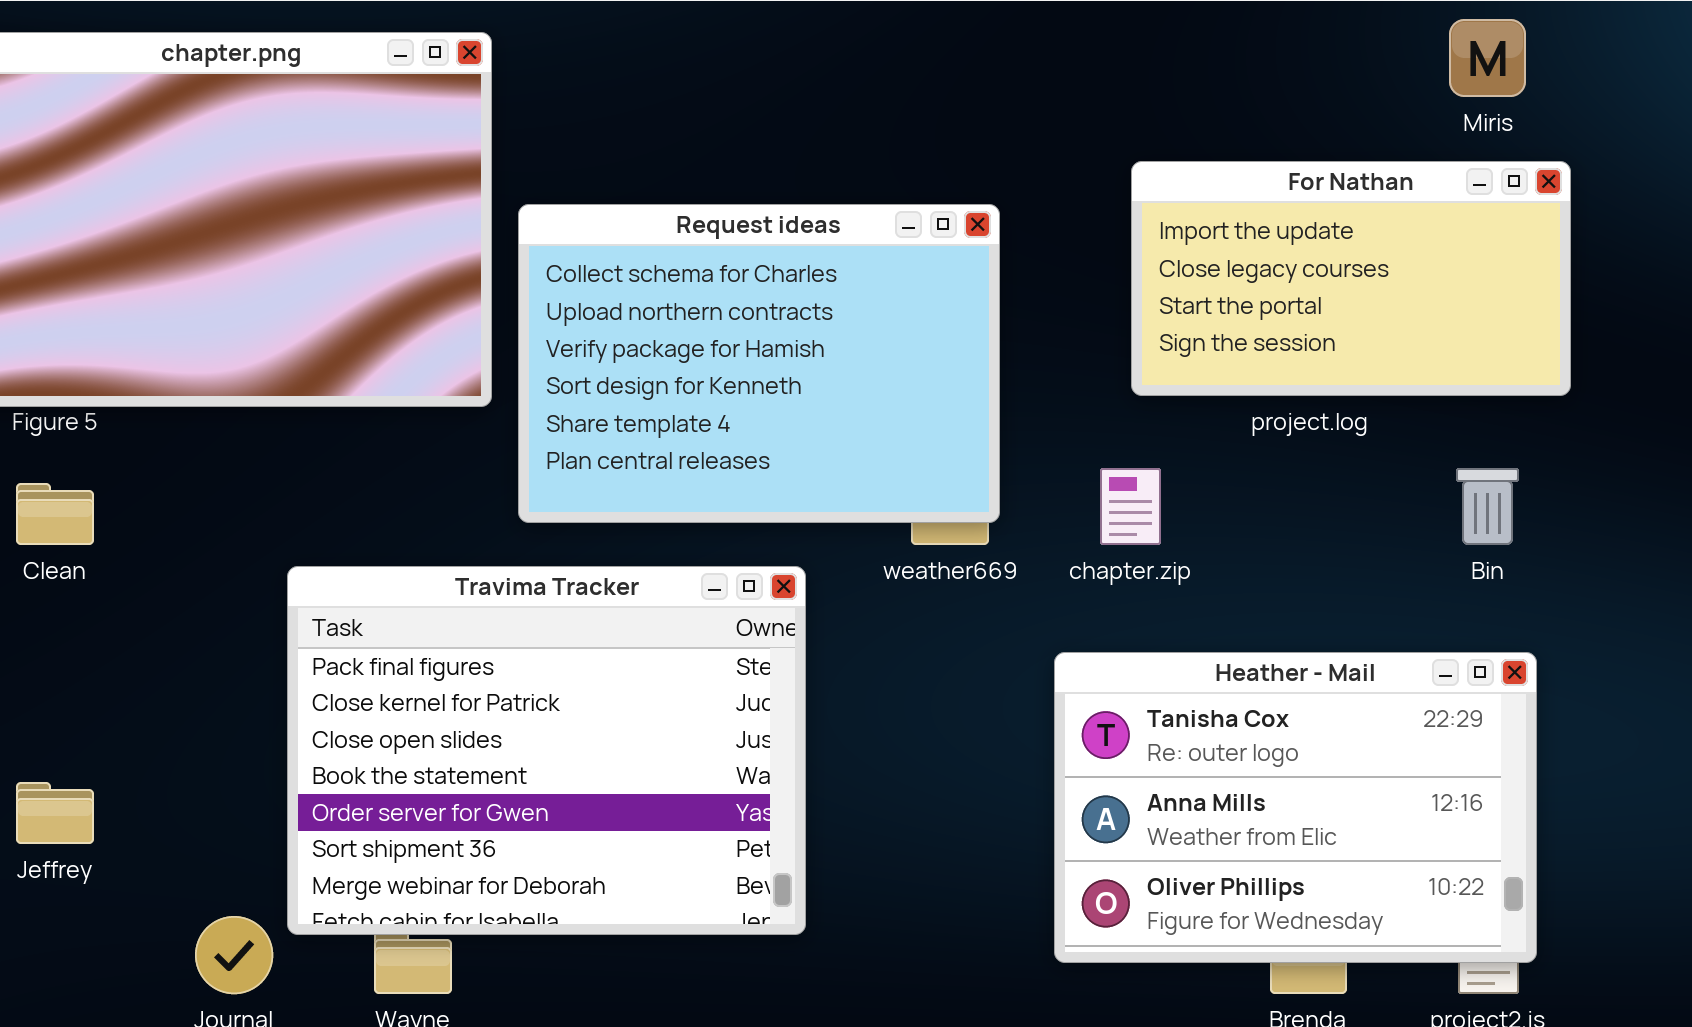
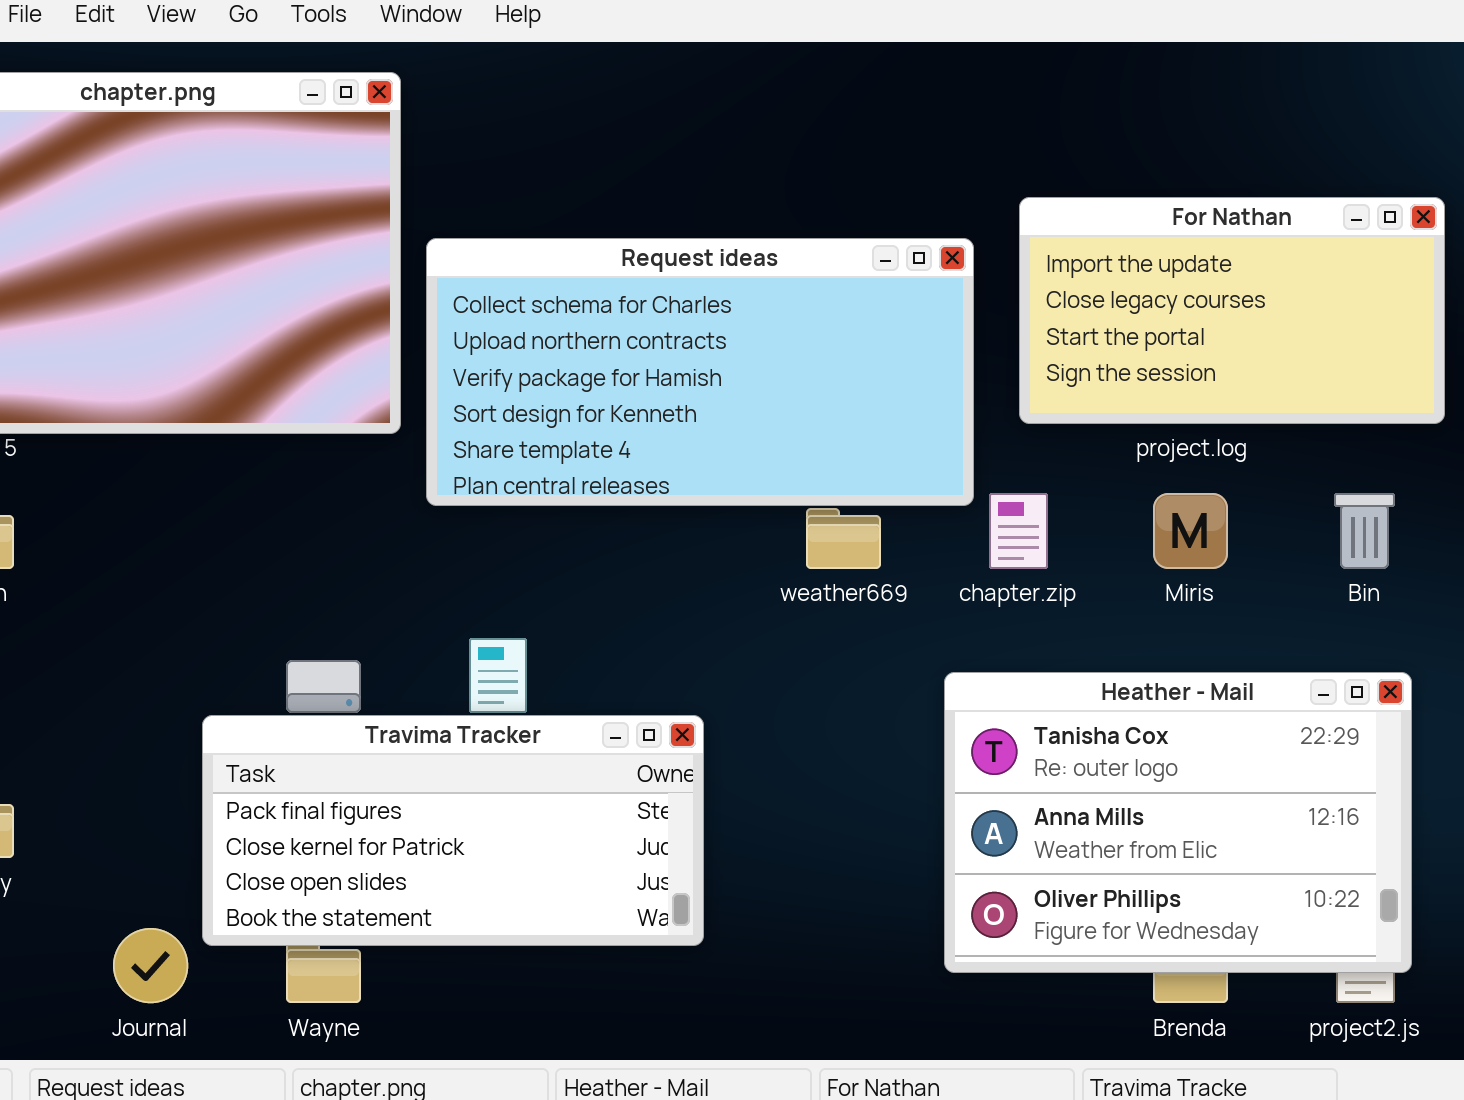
Miris: [1449,19,1526,97] -> [1153,493,1228,569], moved
Request ideas: [518,204,1000,523] -> [426,238,974,506], resized
Travima Tracker: [287,566,806,935] -> [202,715,704,946], resized

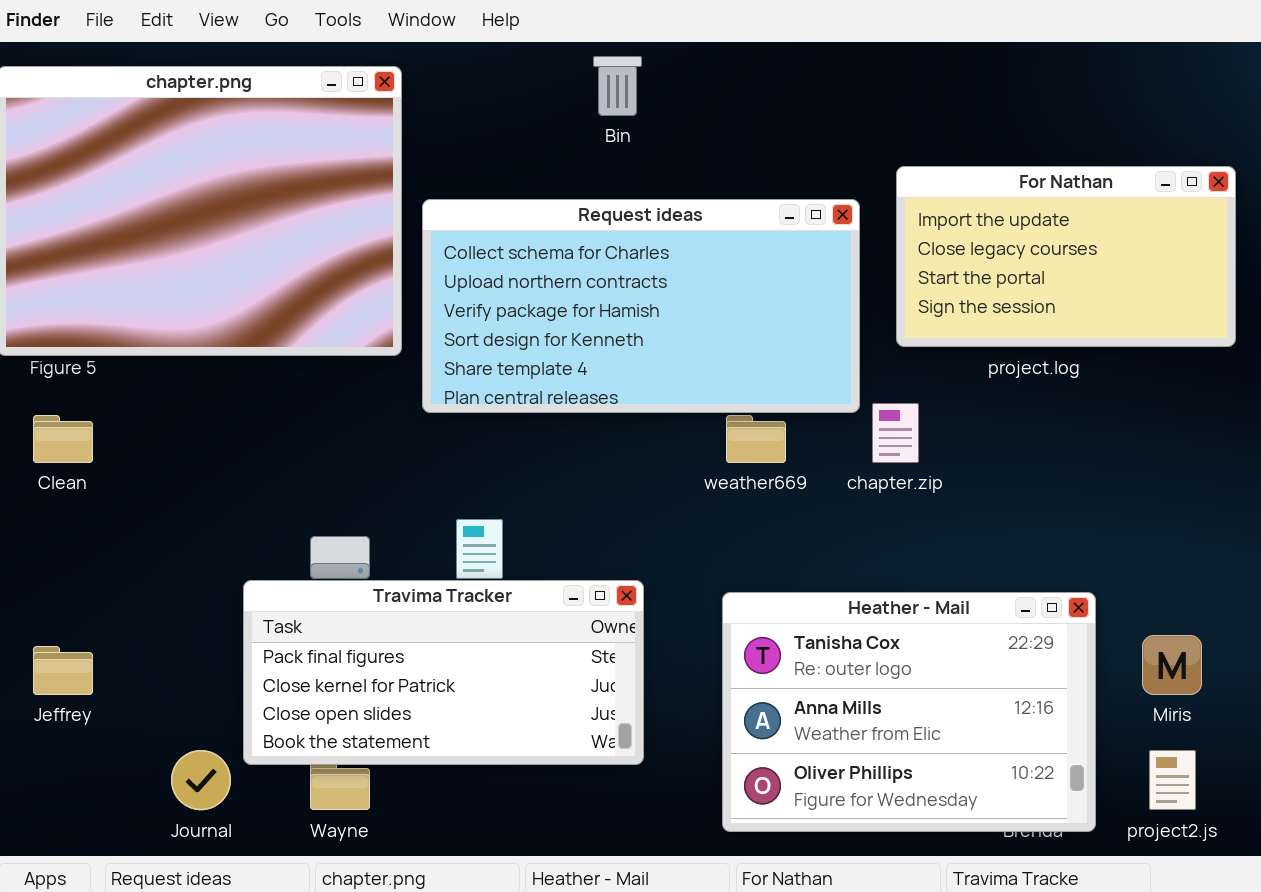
Miris: [1153,493,1228,569] -> [1142,635,1202,695], moved
Bin: [1334,493,1395,569] -> [593,56,642,116], moved
Heather - Mail: [944,672,1412,973] -> [722,592,1096,832], moved

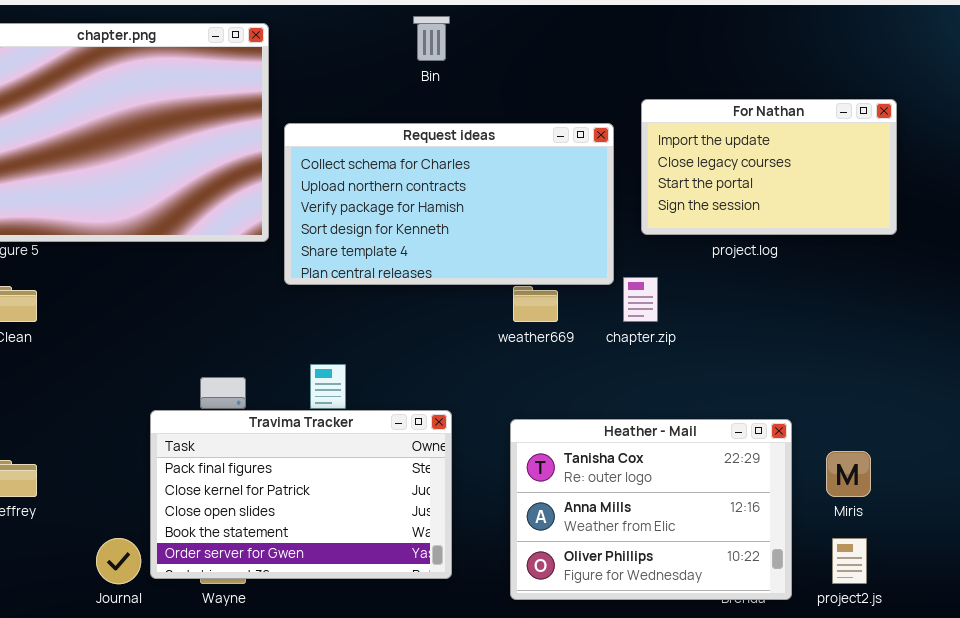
Travima Tracker: [243,580,644,765] -> [150,410,452,579], resized

